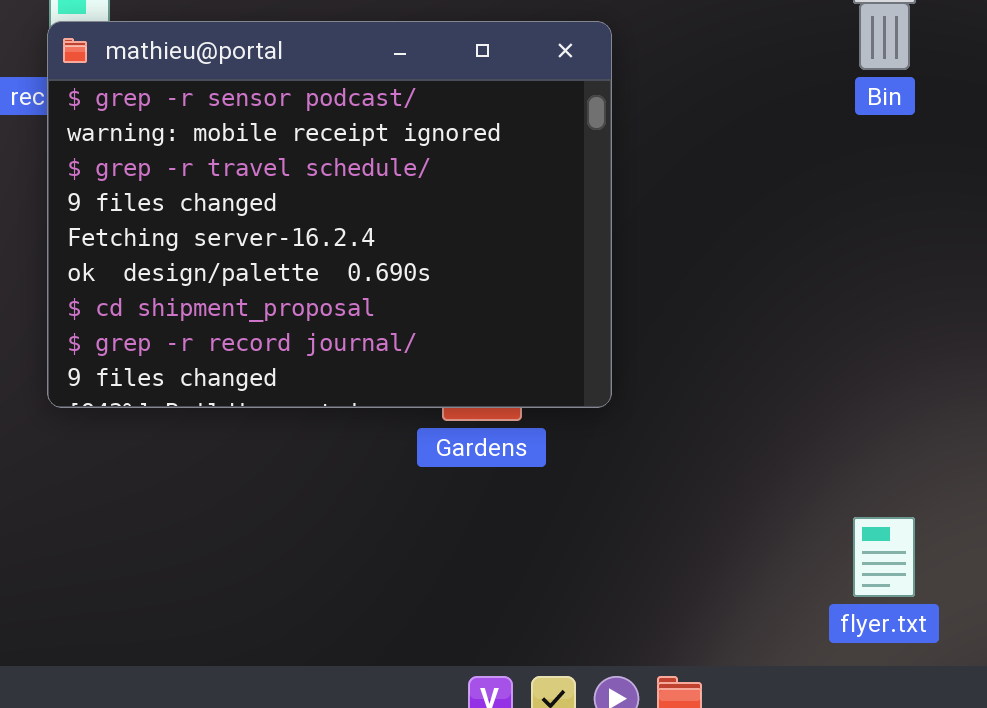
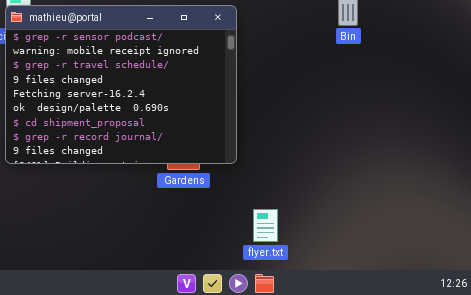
flyer.txt: [853,517,915,597] -> [253,209,278,242], moved

